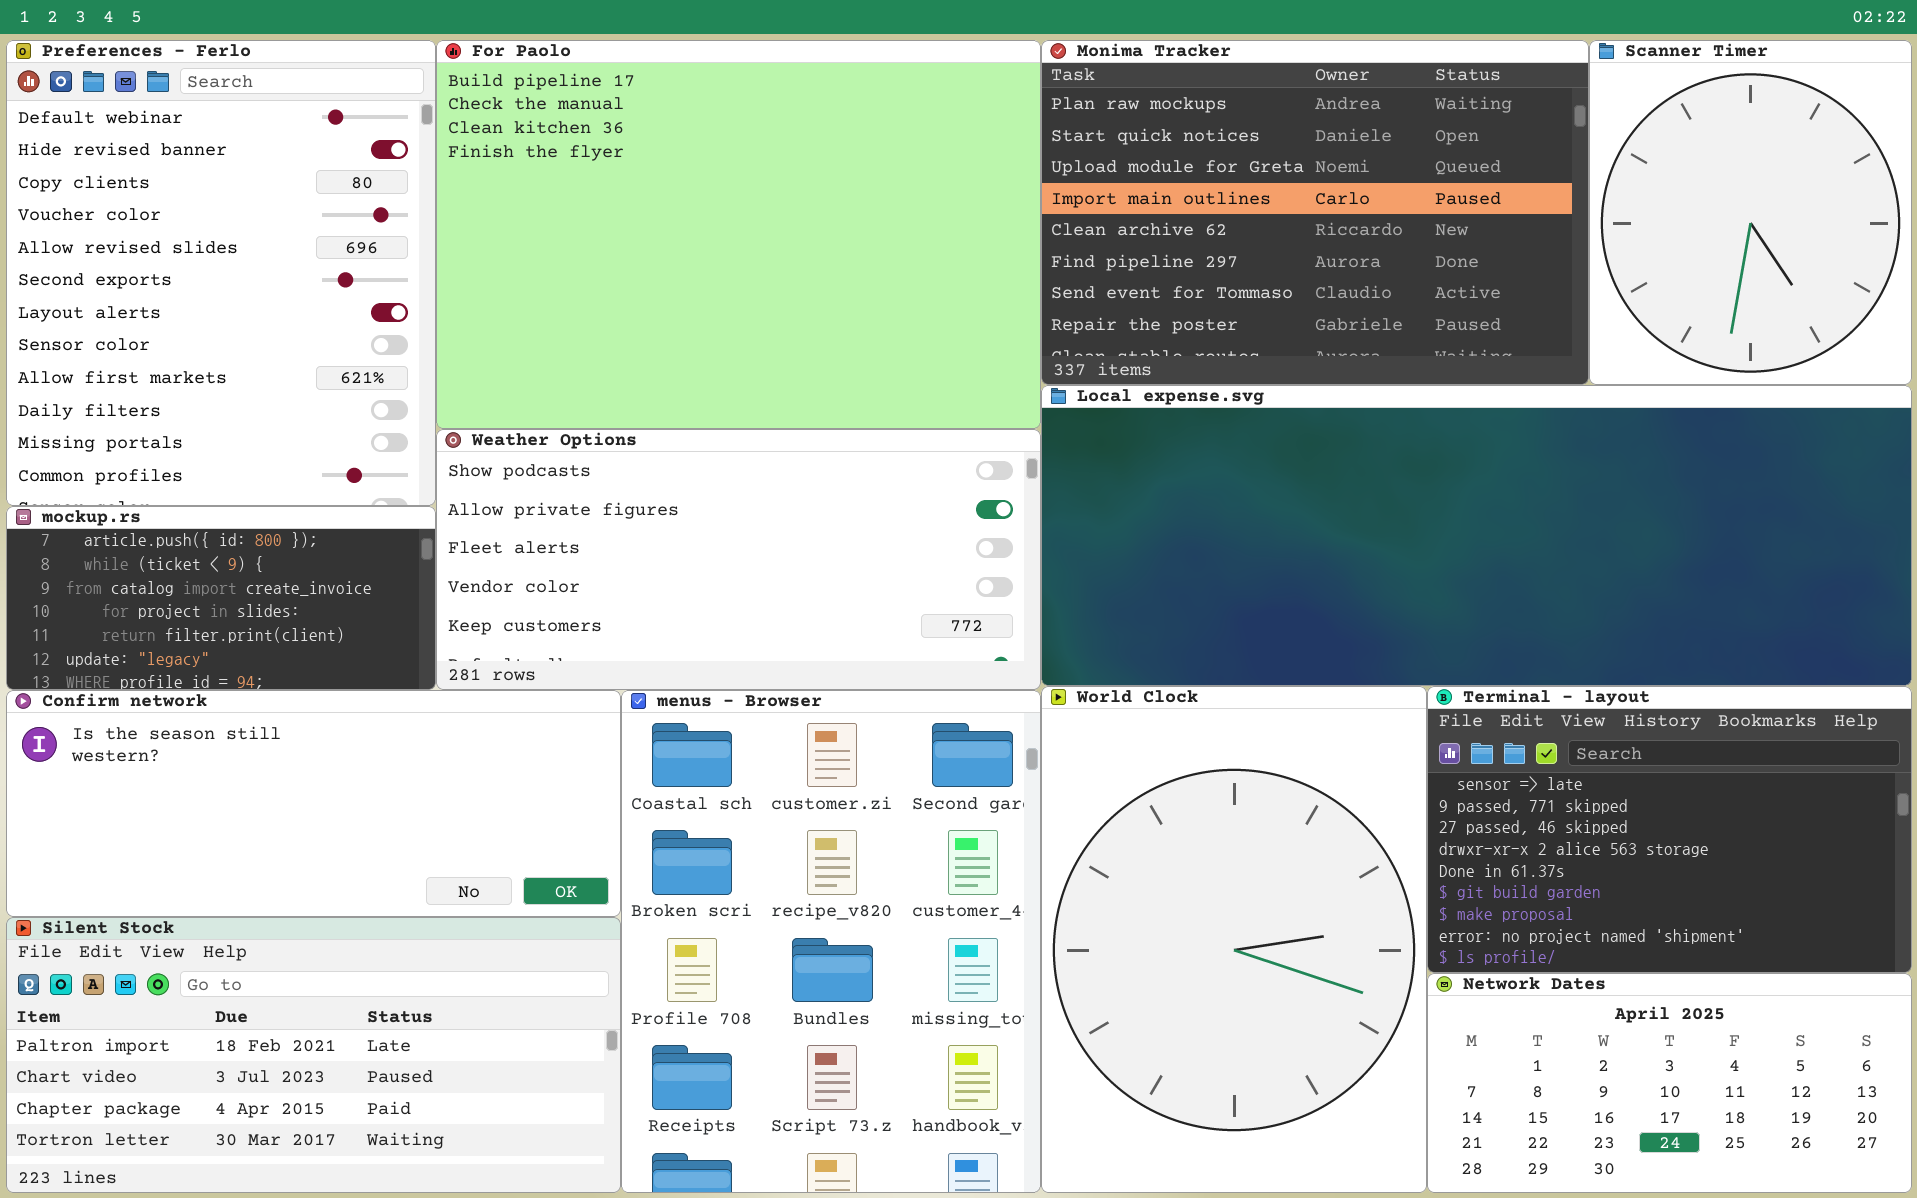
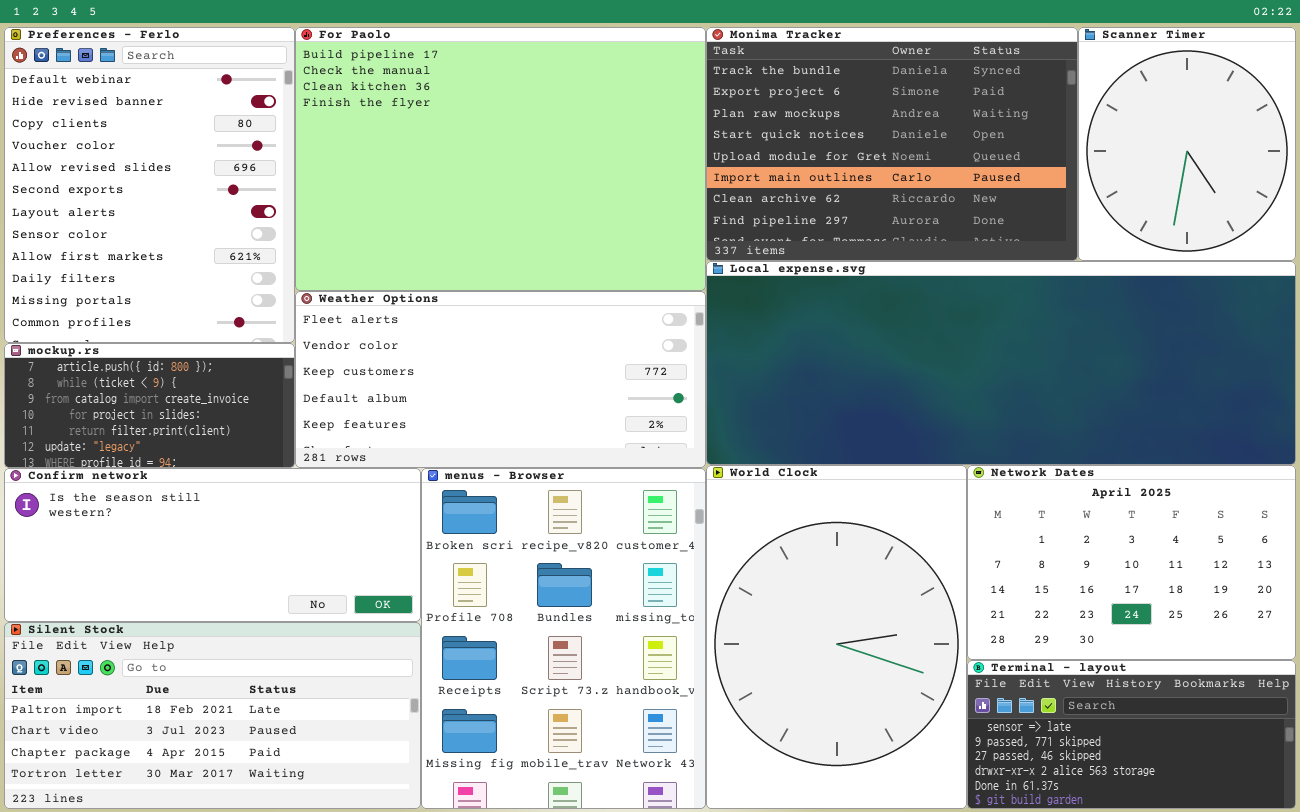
Monima Tracker: [1041,40,1589,385] -> [706,27,1078,261], scrolled up 2 rows
Weather Options: [436,429,1041,690] -> [295,291,706,468], scrolled down 2 rows
Terminal - layout: [1427,686,1912,973] -> [967,660,1296,809], moved, resized
menus - Browser: [621,690,1041,1193] -> [421,468,706,809], scrolled down 1 row
Network Dates: [1427,973,1912,1193] -> [967,465,1296,660], moved, resized

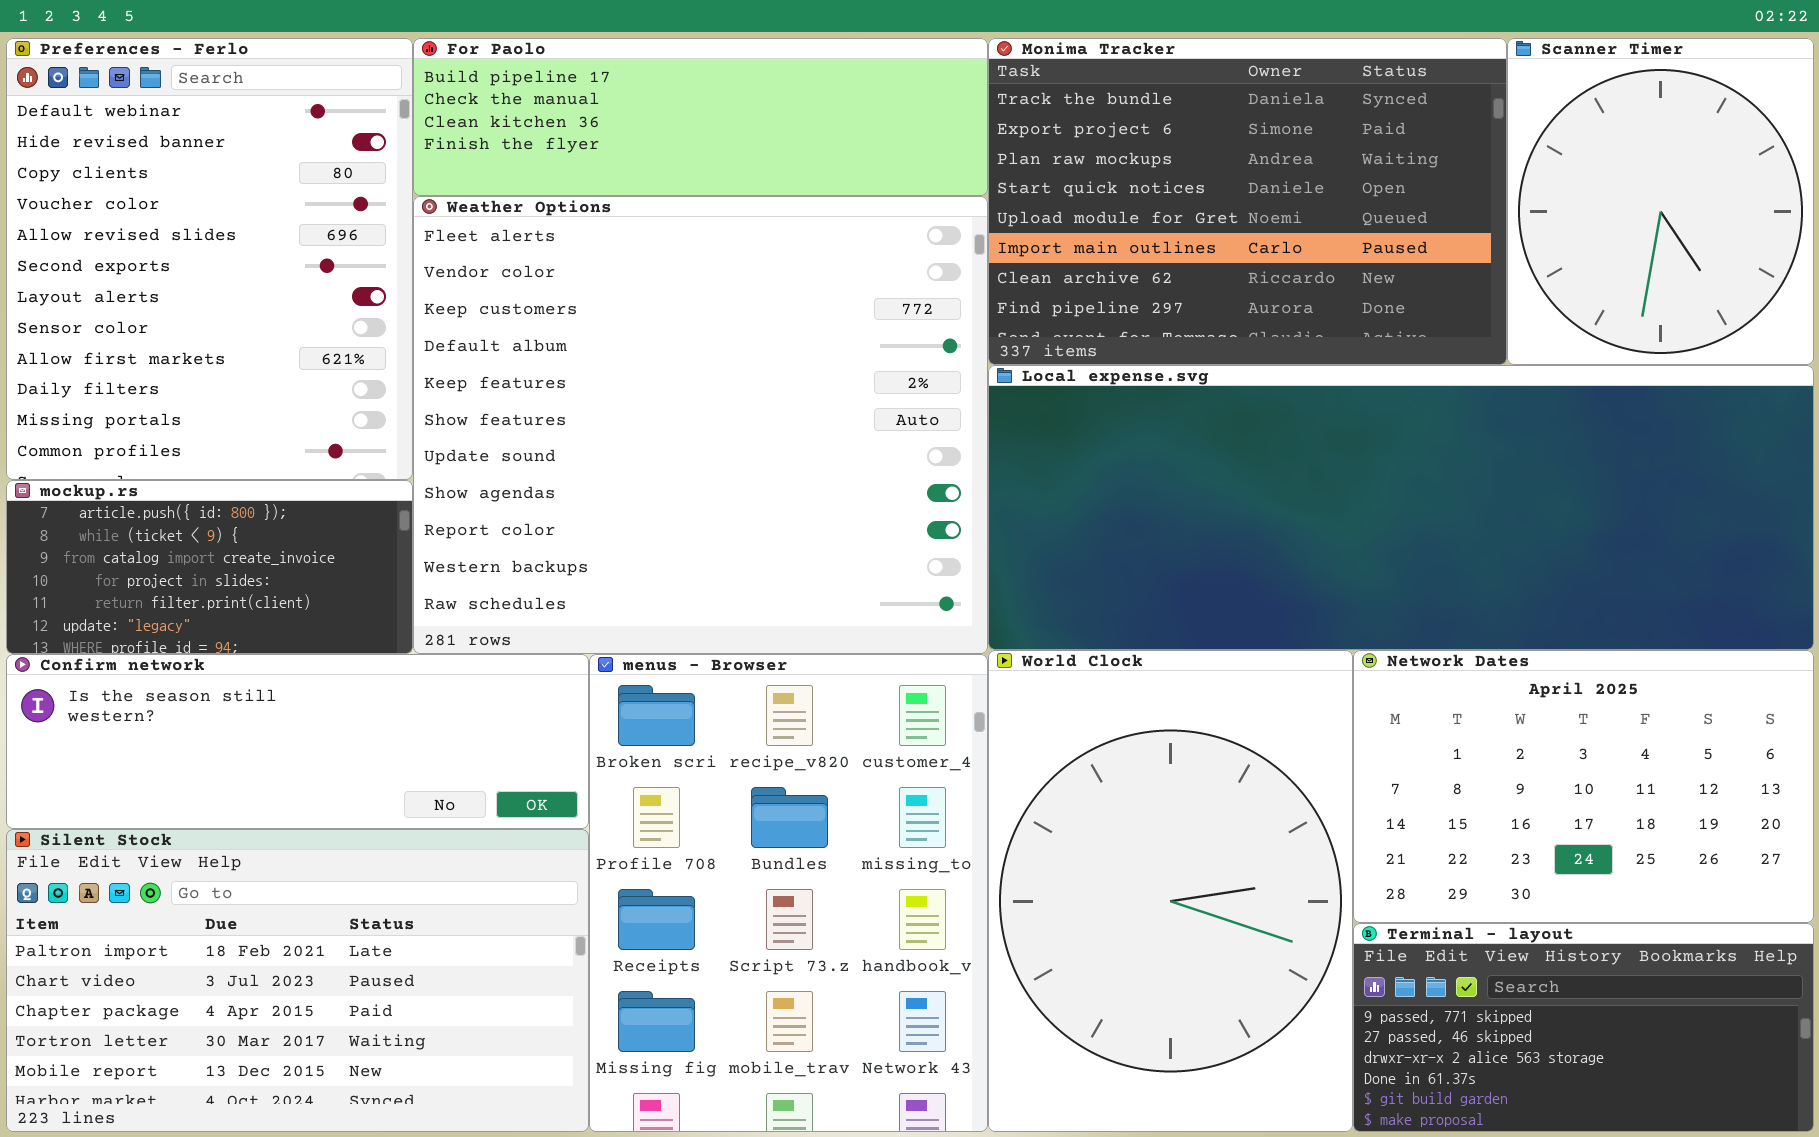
For Paolo: [295,27,706,291] -> [413,38,988,196], resized
Weather Options: [295,291,706,468] -> [413,196,988,654], resized
Confirm network: [4,468,421,622] -> [6,654,589,829], resized
Silent Stock: [4,622,421,809] -> [6,829,589,1132], resized
Terminal - layout: [967,660,1296,809] -> [1353,923,1814,1132], scrolled down 1 row

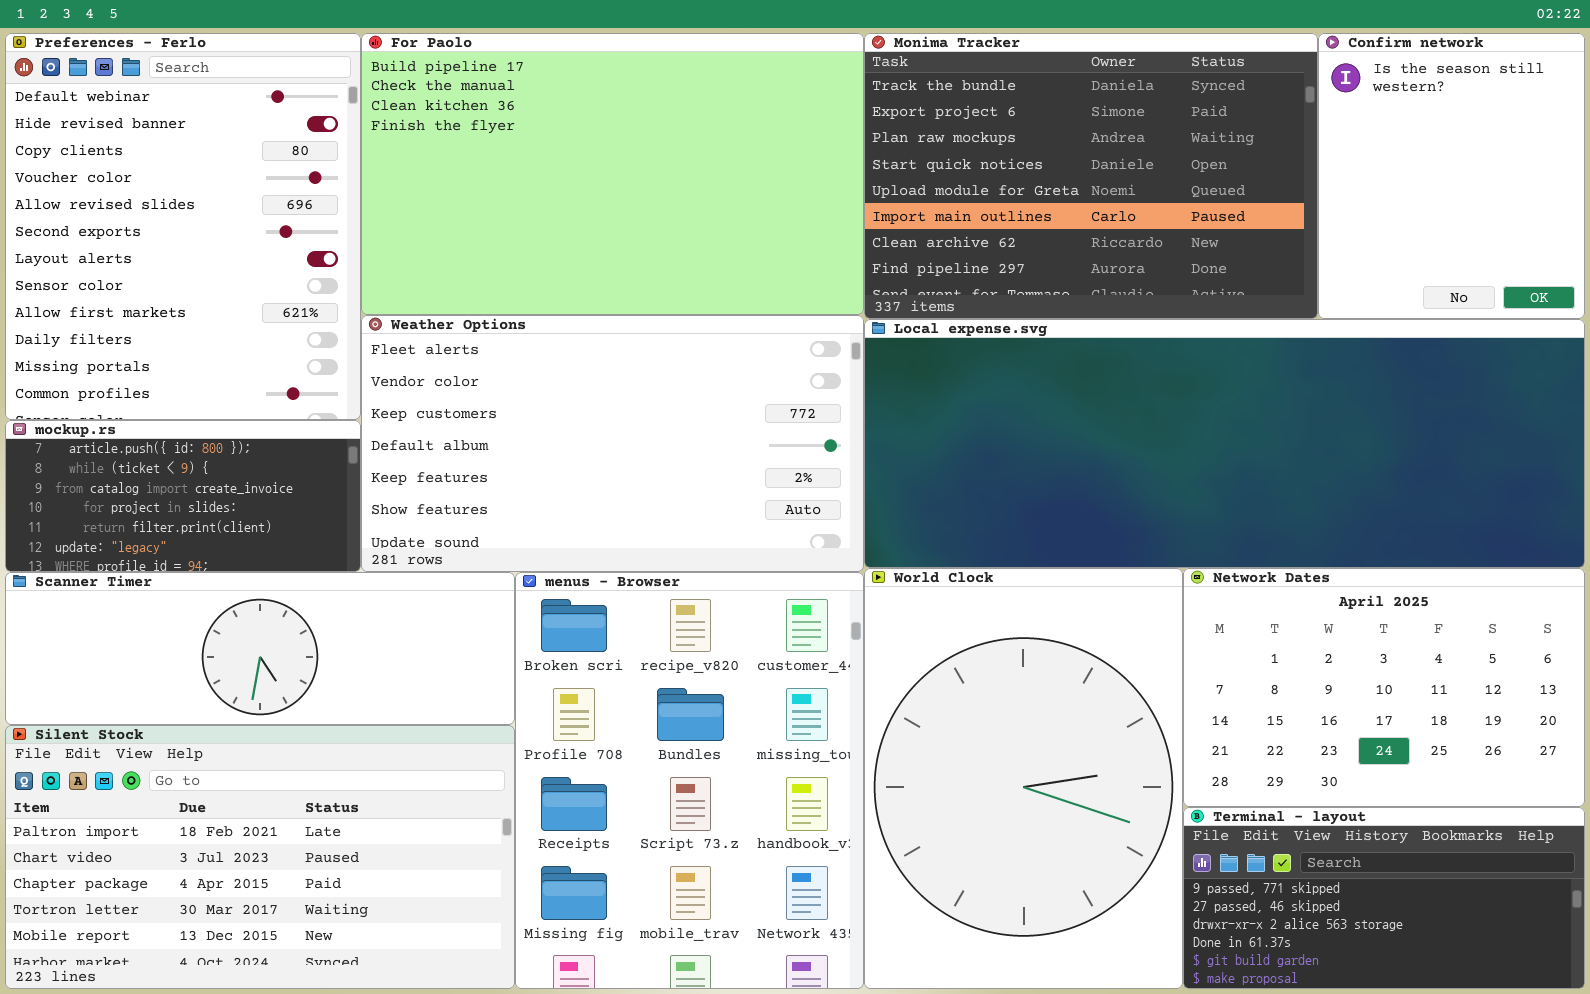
For Paolo: [413,38,988,196] -> [361,33,864,315], resized
Scanner Timer: [1507,38,1814,365] -> [5,572,515,725], moved, resized
Weather Options: [413,196,988,654] -> [361,315,864,572], resized
Confirm network: [6,654,589,829] -> [1318,33,1585,319], moved, resized

